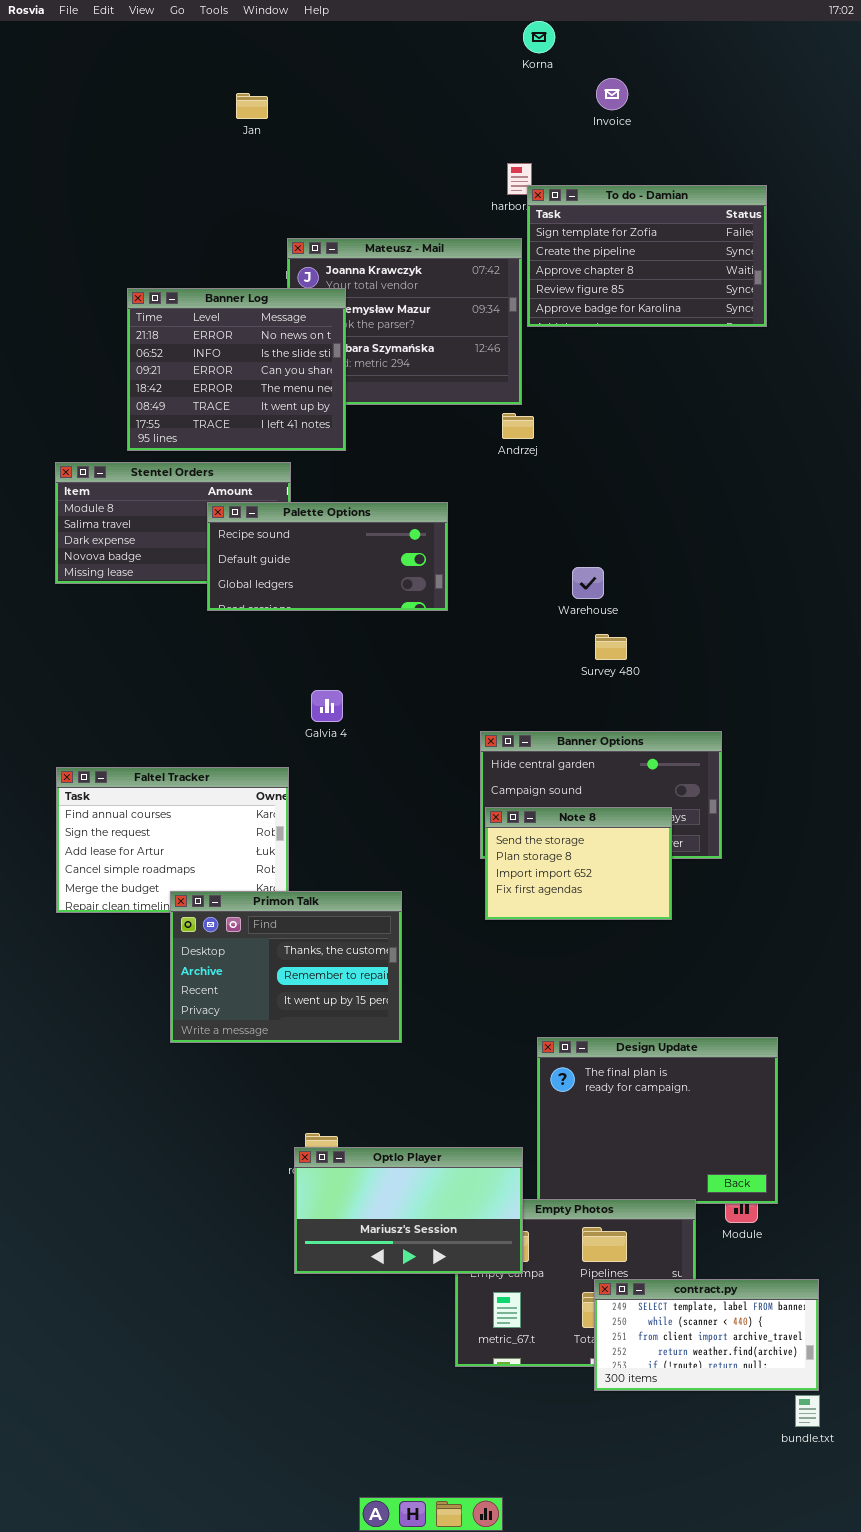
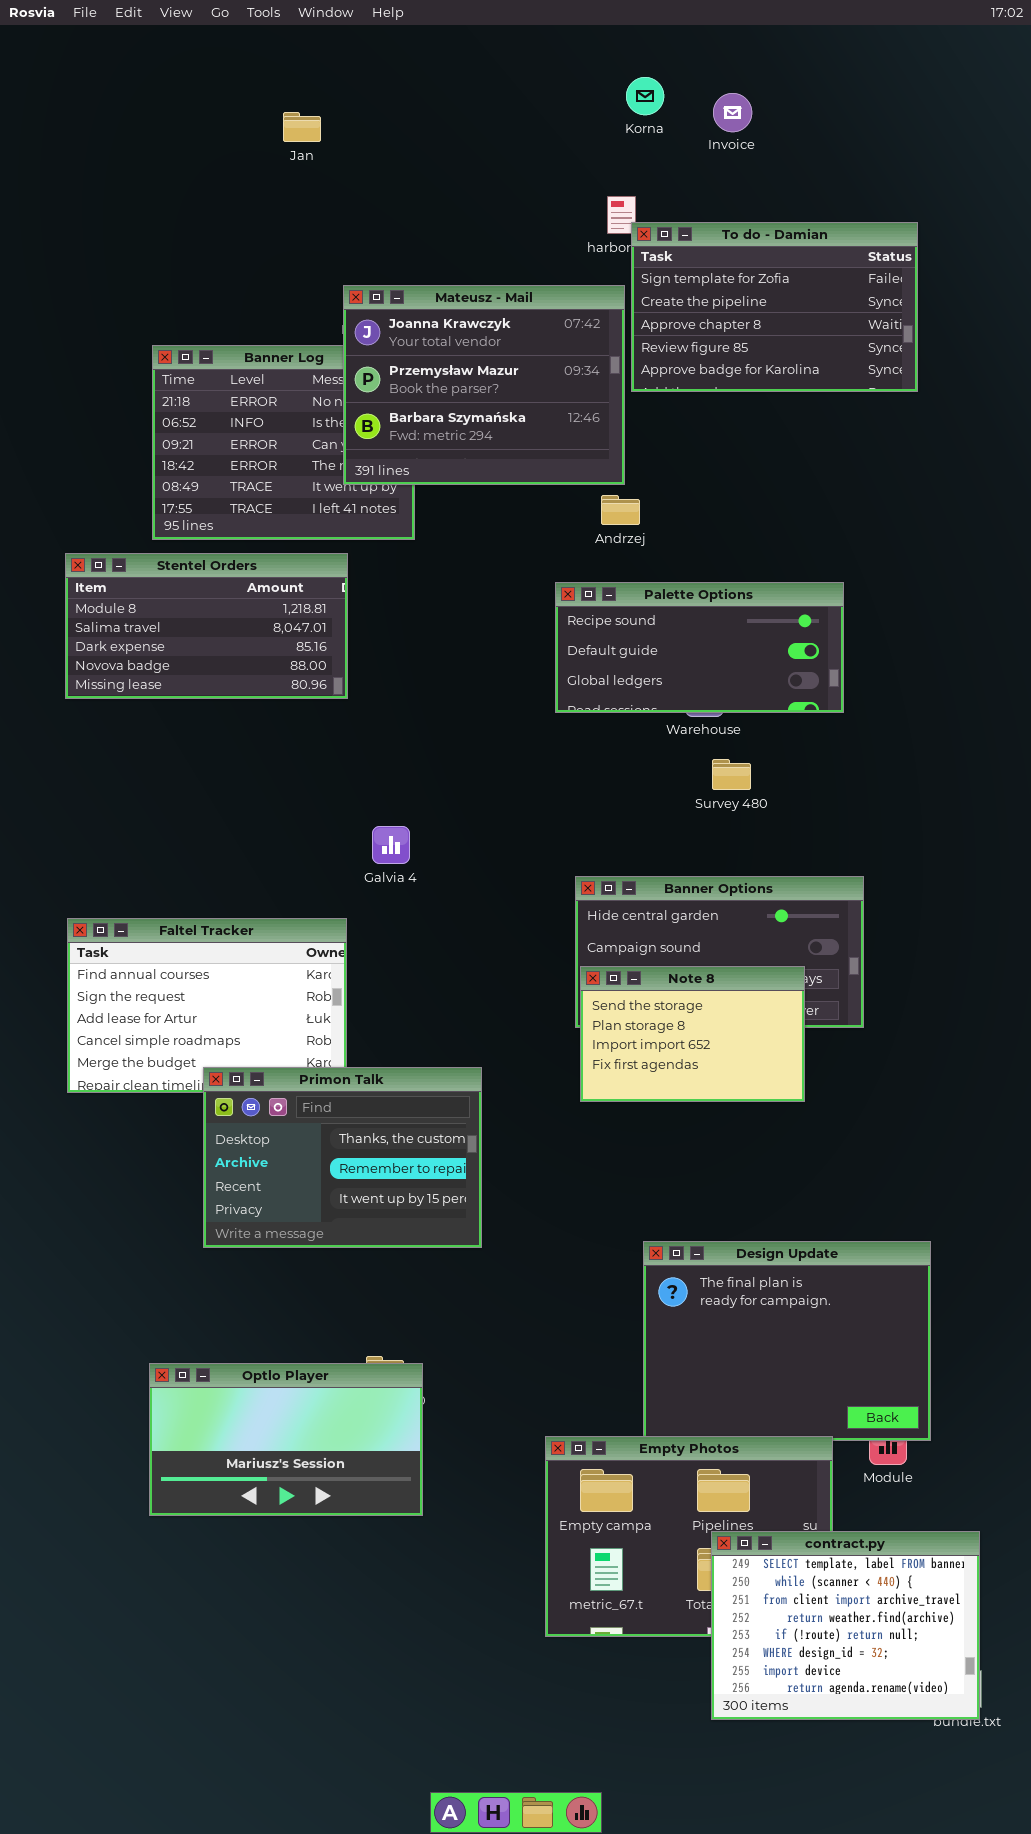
Korna: [523,21,555,53] -> [626,77,664,115], moved
Mateusz - Mail: [287,238,522,405] -> [343,285,625,485], raised
Palette Options: [207,502,448,611] -> [555,582,844,713], moved
Optlo Player: [294,1147,523,1274] -> [149,1363,423,1516], moved
contract.py: [594,1279,819,1391] -> [711,1531,980,1720], resized

